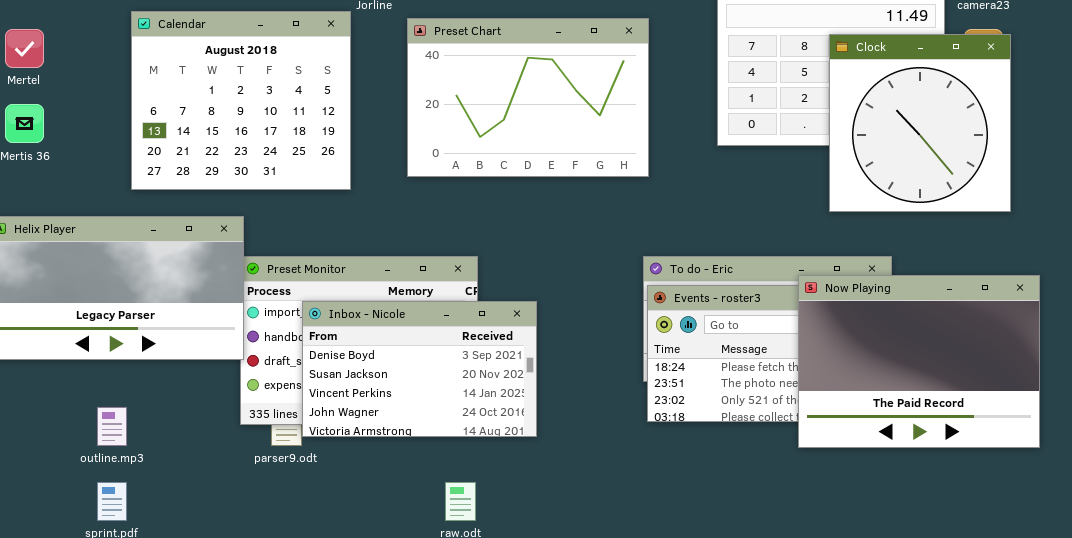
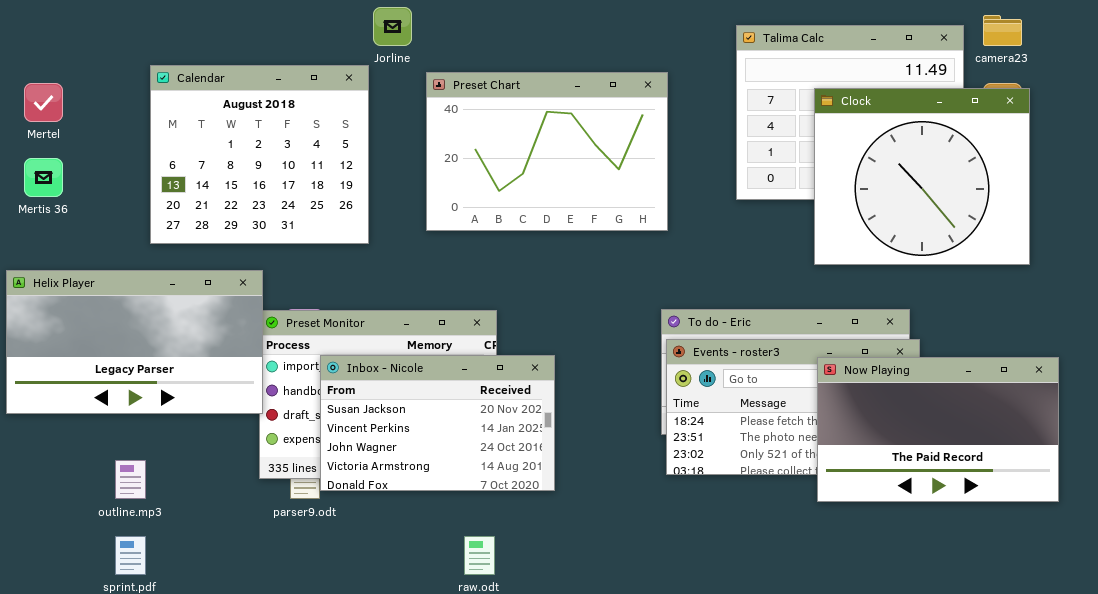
Clock: [829,34,1011,212] -> [814,88,1030,265], resized
Now Playing: [798,275,1040,448] -> [817,357,1059,502], resized
Inbox - Nicole: [302,301,537,437] -> [320,355,555,491], scrolled down 1 row

